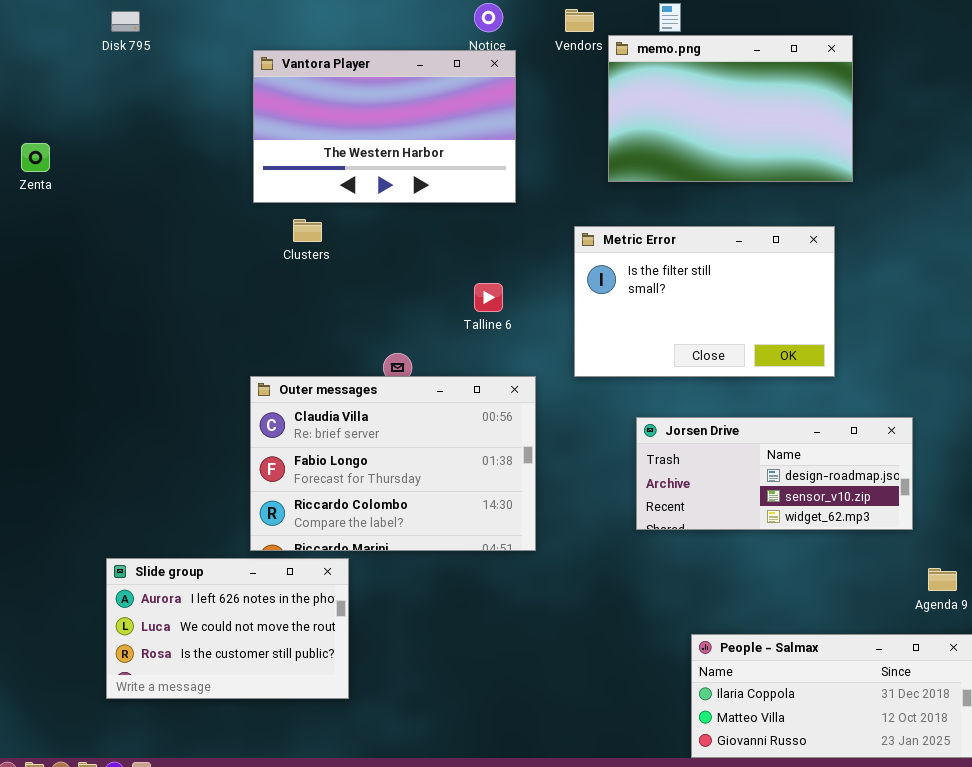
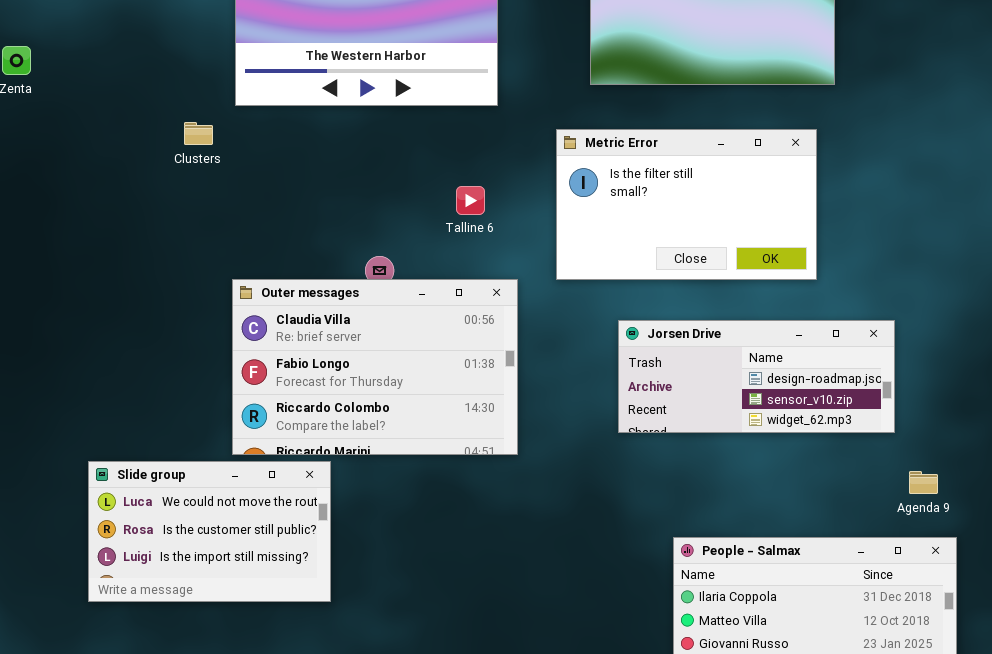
Clusters: [293,219,322,242] -> [184,122,213,145], moved
Slide group: [106,558,349,699] -> [88,461,331,602], scrolled down 1 row

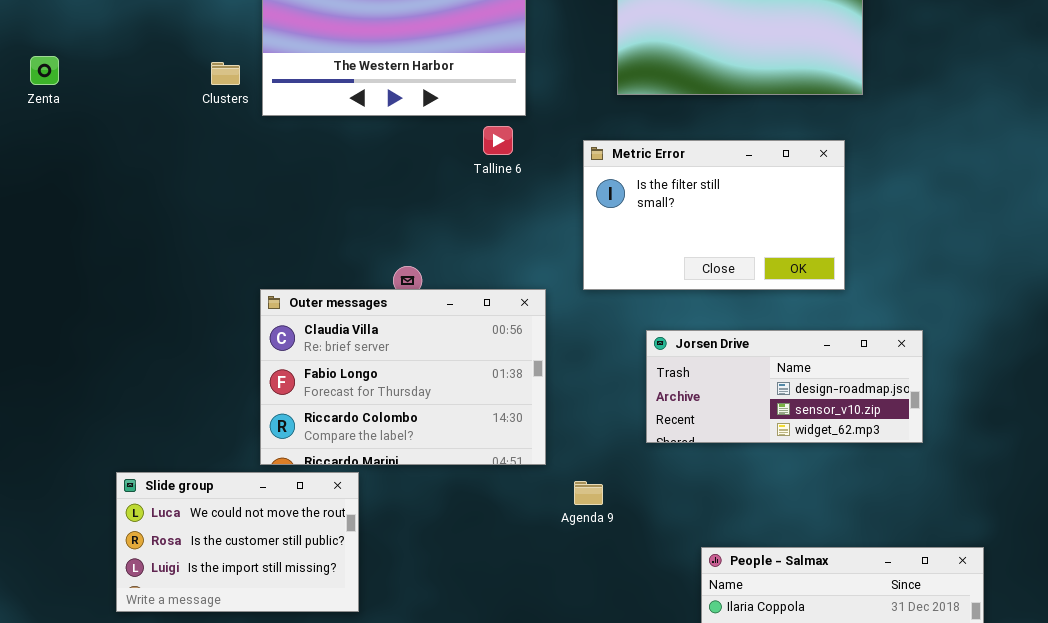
Clusters: [184,122,213,145] -> [211,62,240,85], moved
Talline 6: [456,186,485,215] -> [483,126,513,155], moved
Agenda 9: [909,471,938,494] -> [574,481,603,505], moved

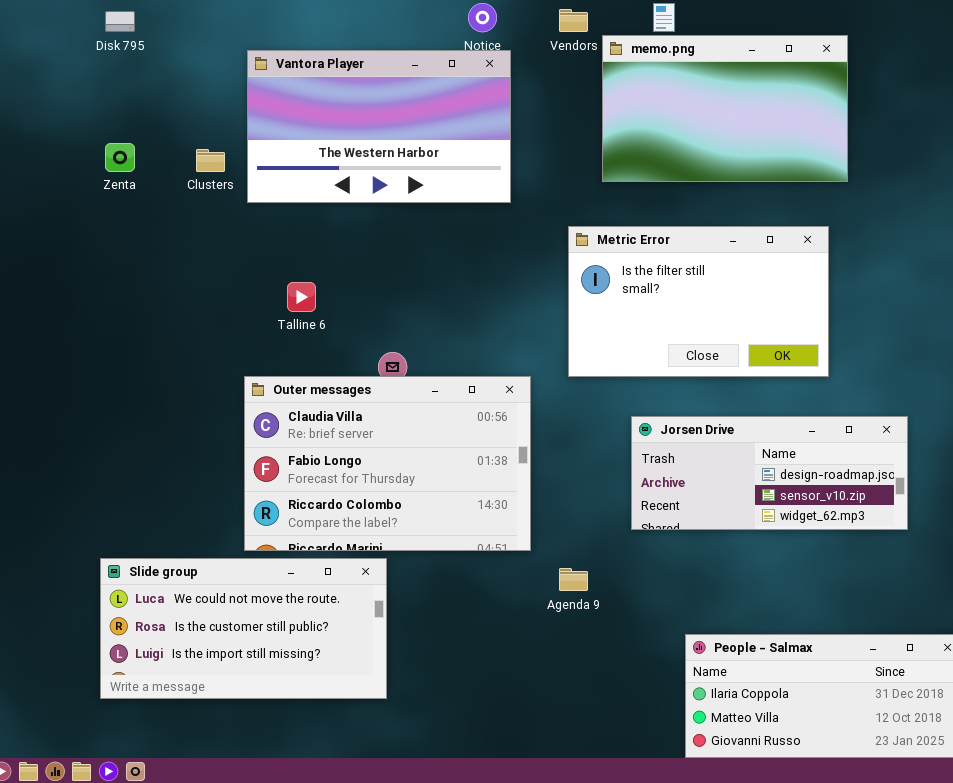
Zenta: [30,56,59,85] -> [105,143,135,172], moved
Talline 6: [483,126,513,155] -> [287,282,316,312], moved
Slide group: [116,472,359,612] -> [100,558,387,699], resized

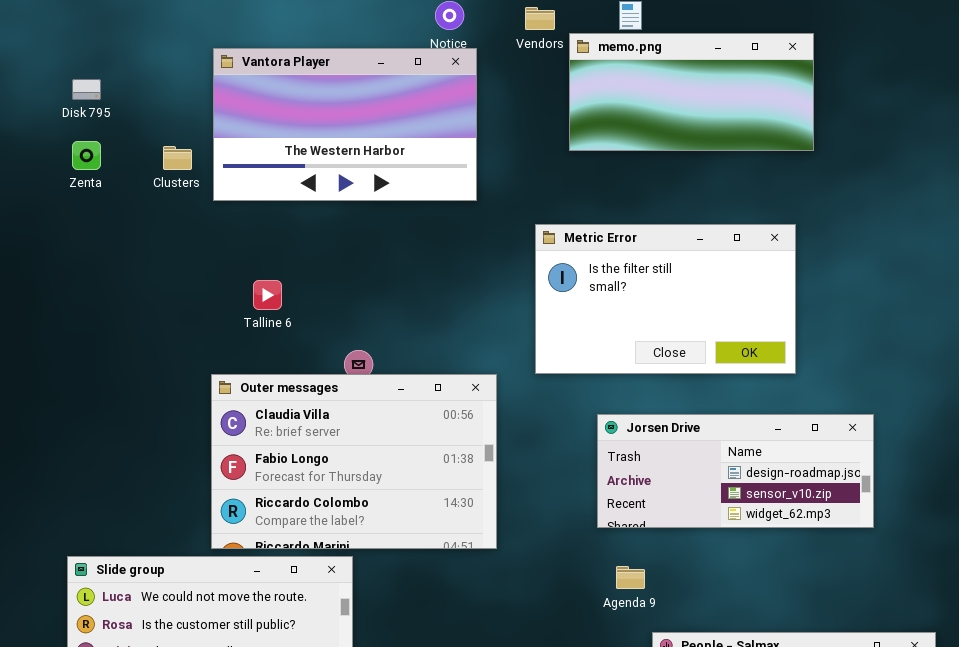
Disk 795: [105,11,135,32] -> [72,79,101,100], moved
memo.png: [602,35,848,182] -> [569,33,814,151], resized
Agenda 9: [559,568,588,591] -> [616,566,645,589], moved

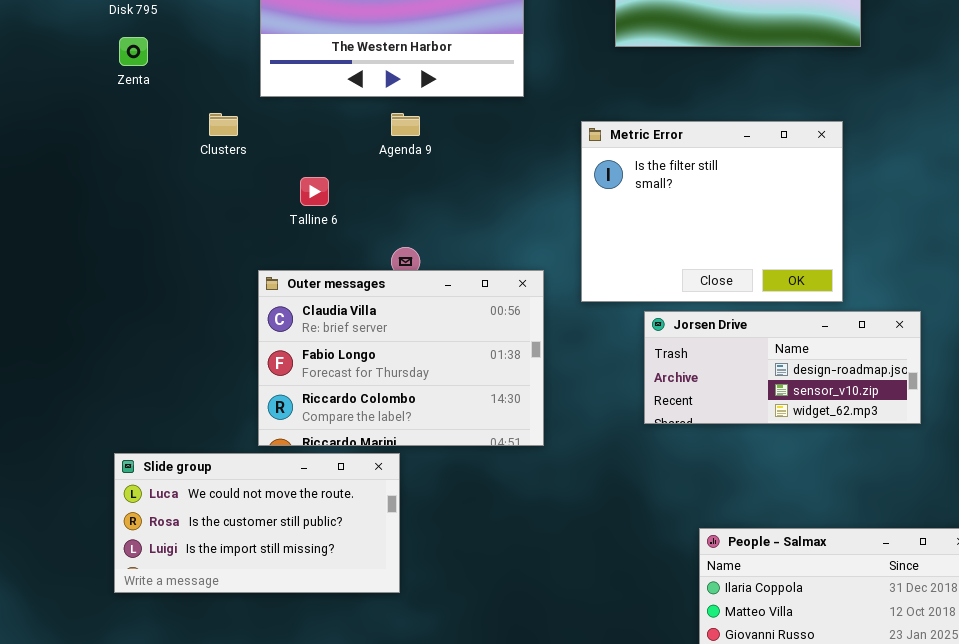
Clusters: [163,146,192,170] -> [209,113,238,136], moved
Metric Error: [535,224,796,374] -> [581,121,843,302], resized
Agenda 9: [616,566,645,589] -> [391,113,420,136], moved

